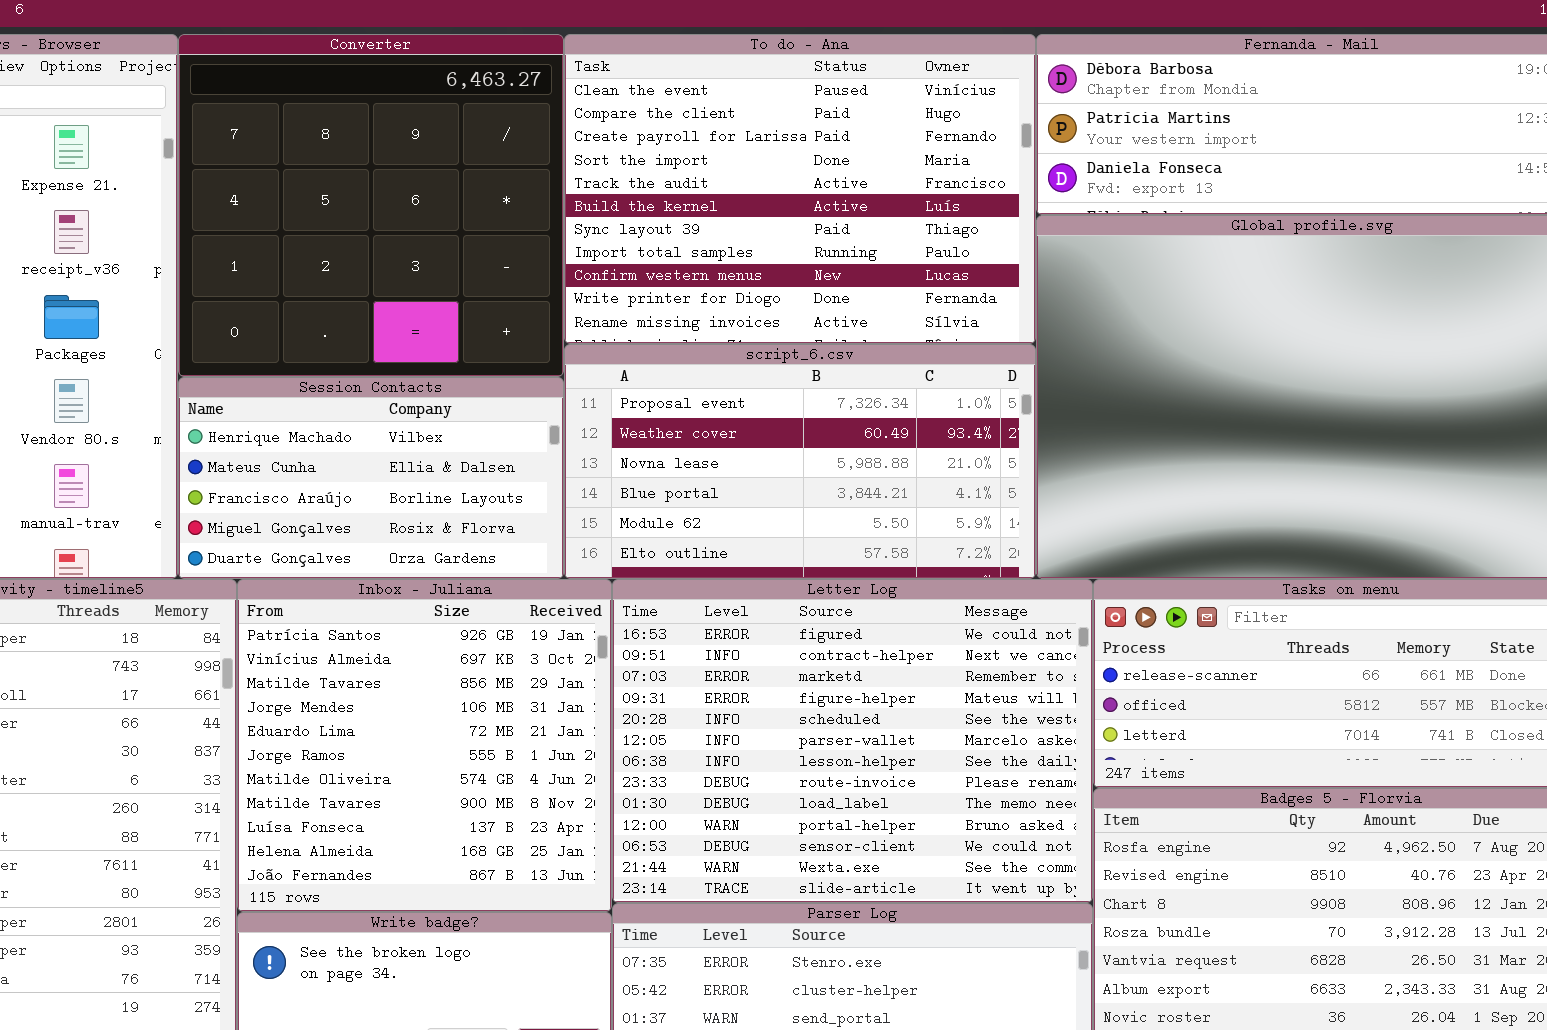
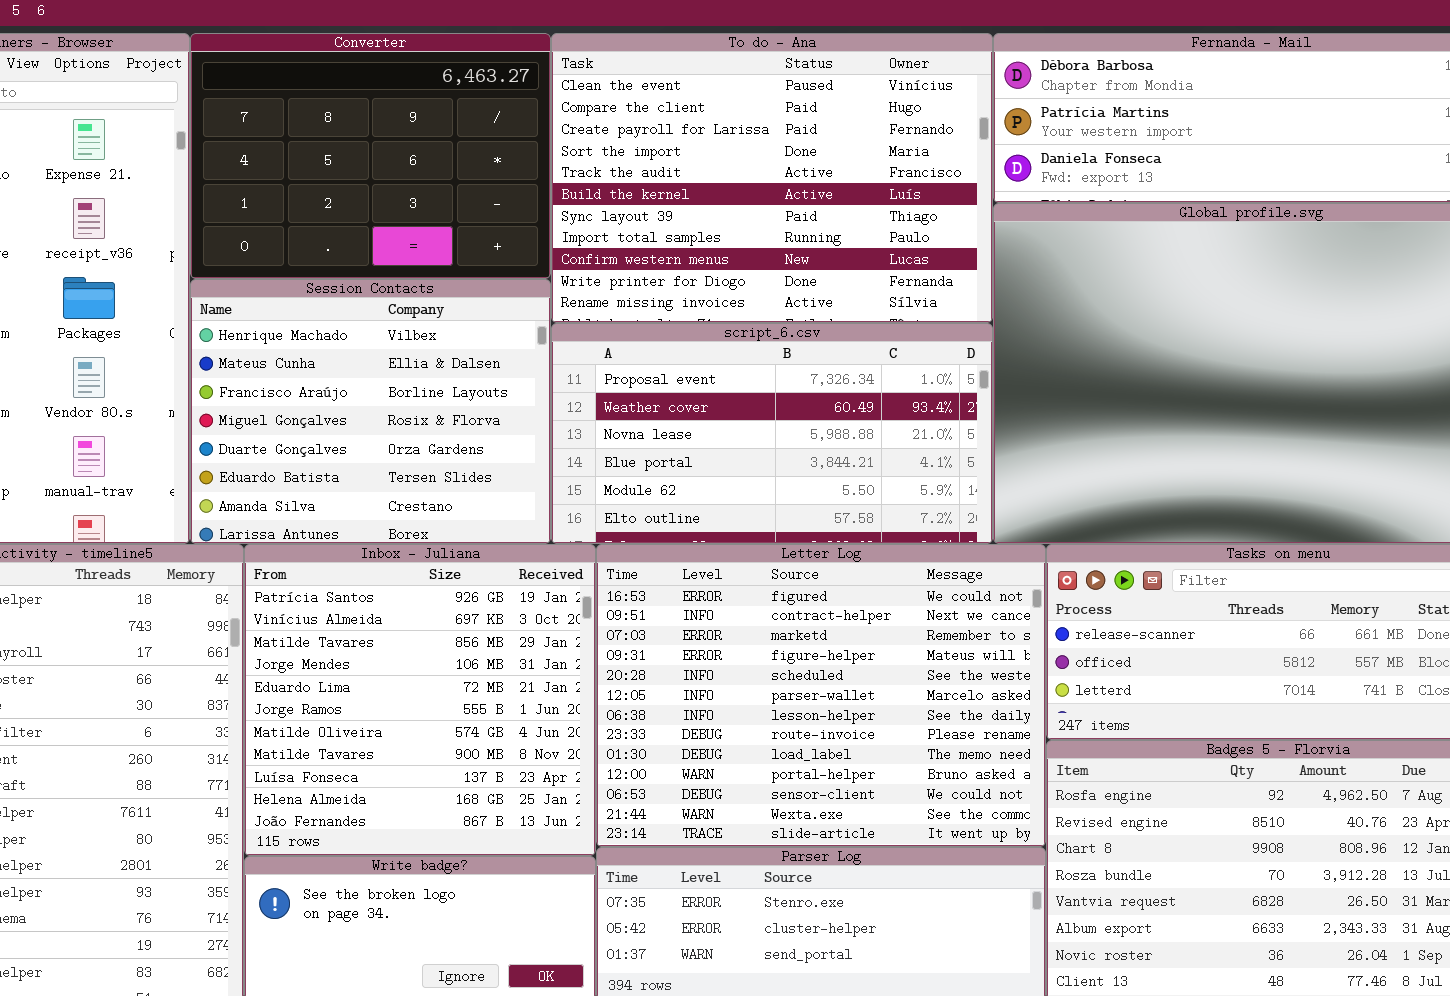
Converter: [178,34,564,377] -> [190,33,551,279], resized
Session Contacts: [178,377,564,579] -> [190,279,551,544], resized

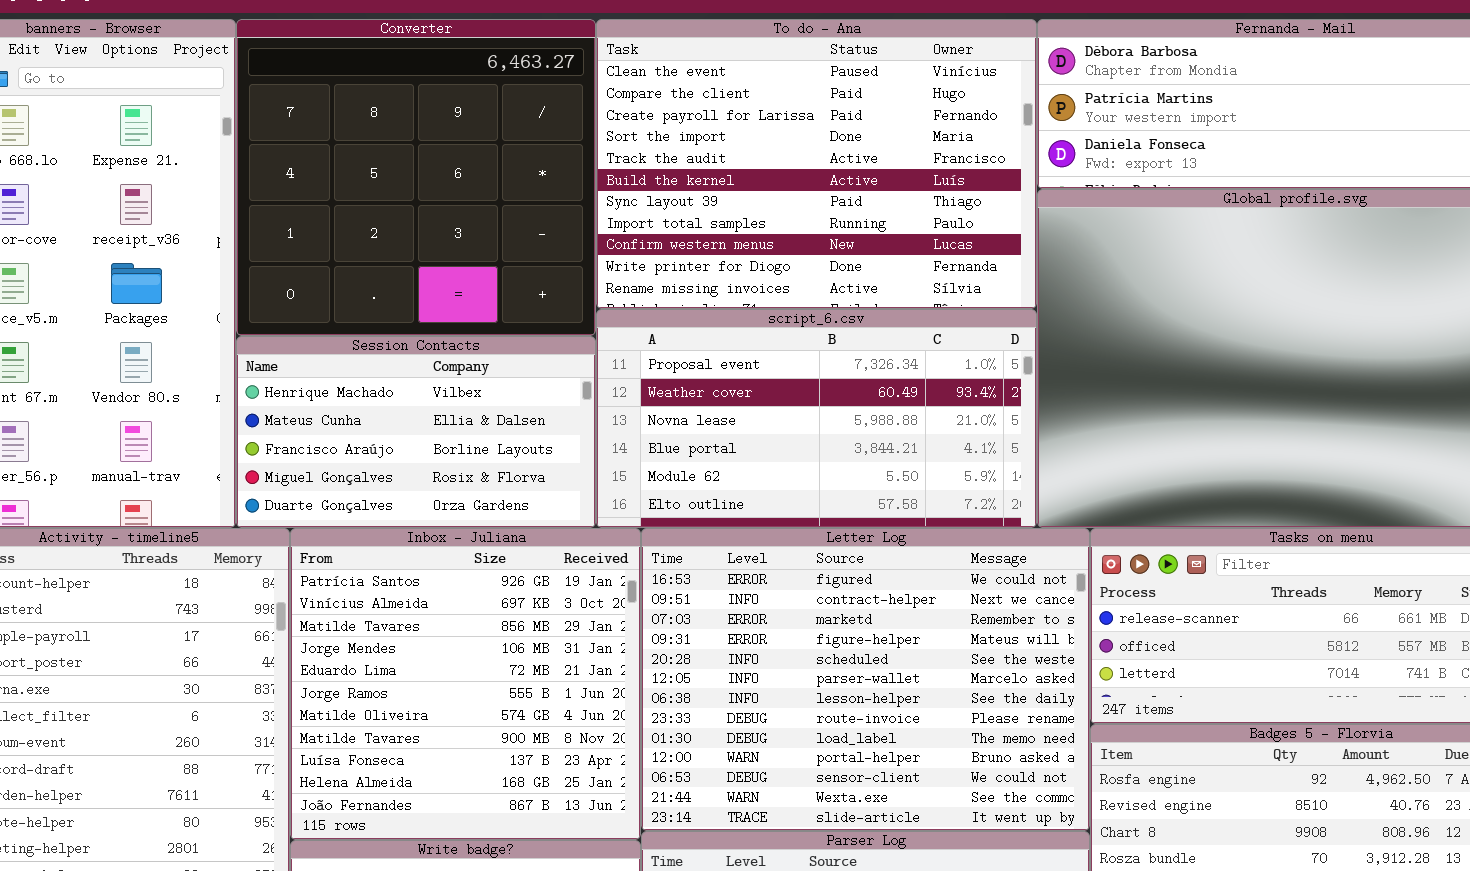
Converter: [190,33,551,279] -> [236,19,596,336], resized
Session Contacts: [190,279,551,544] -> [236,336,596,528], resized

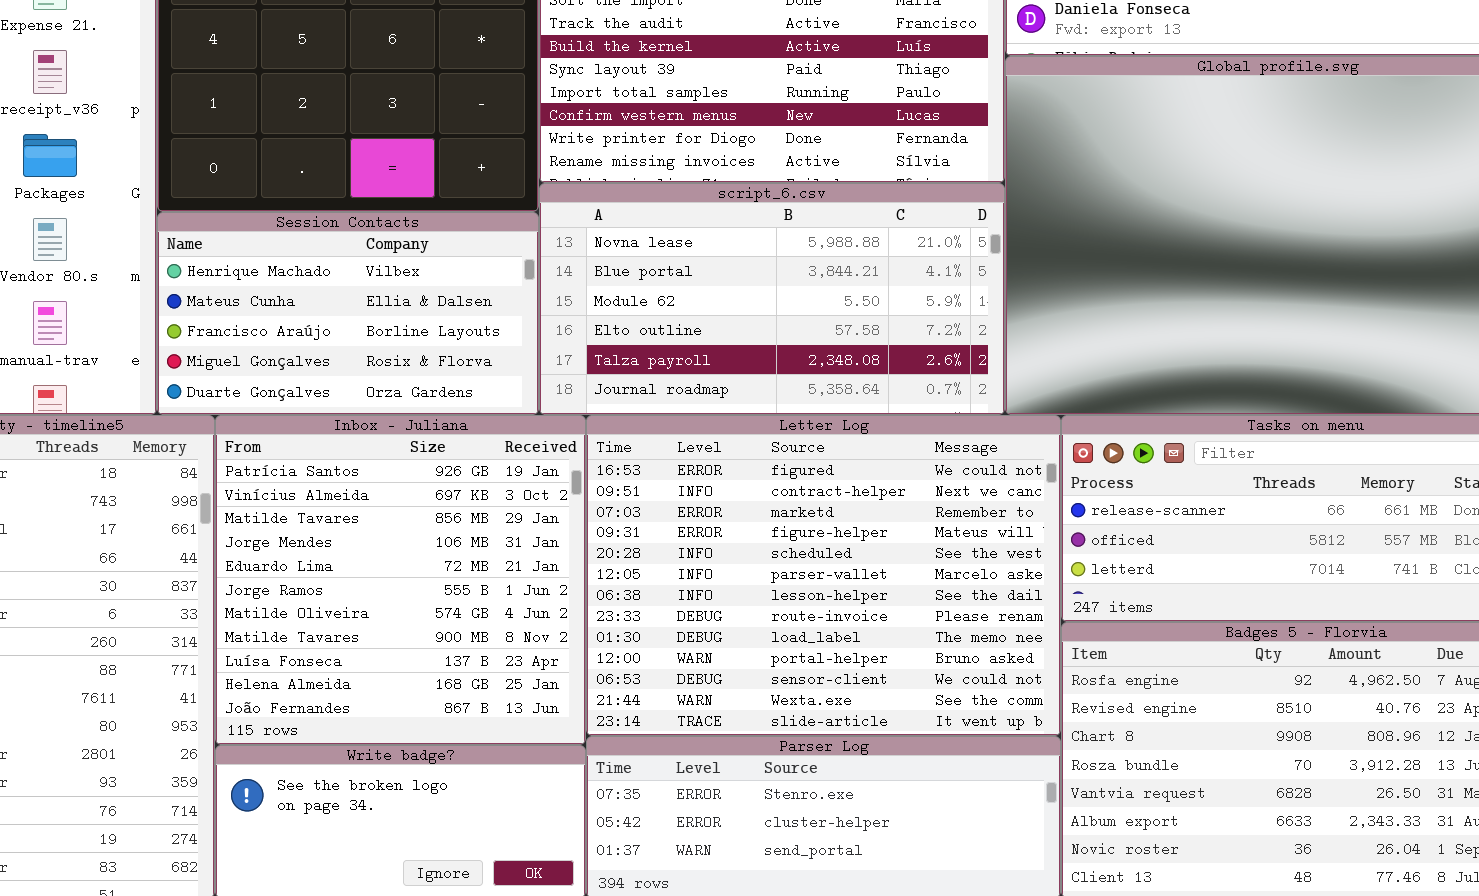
script_6.csv: [596,309,1037,528] -> [539,183,1005,415], scrolled down 2 rows

